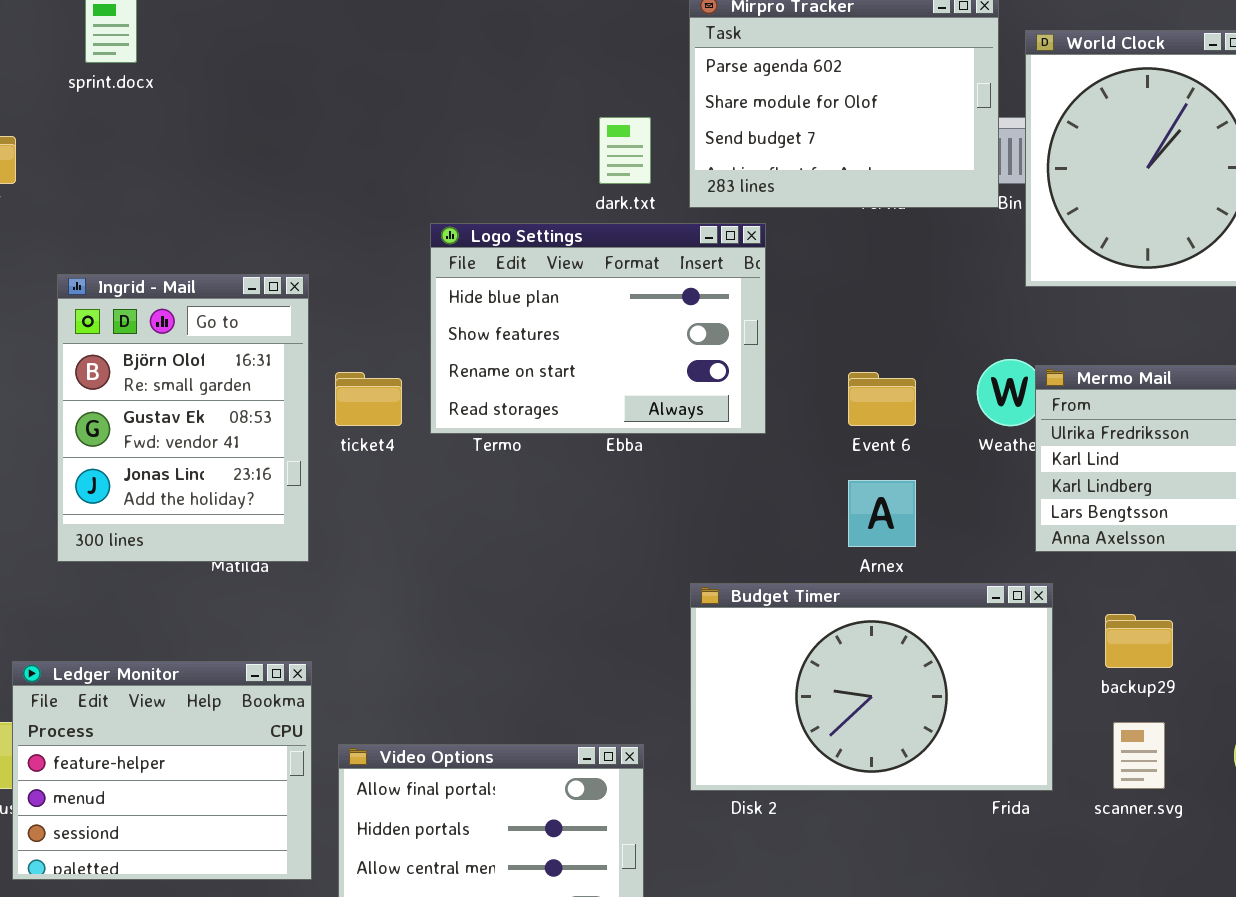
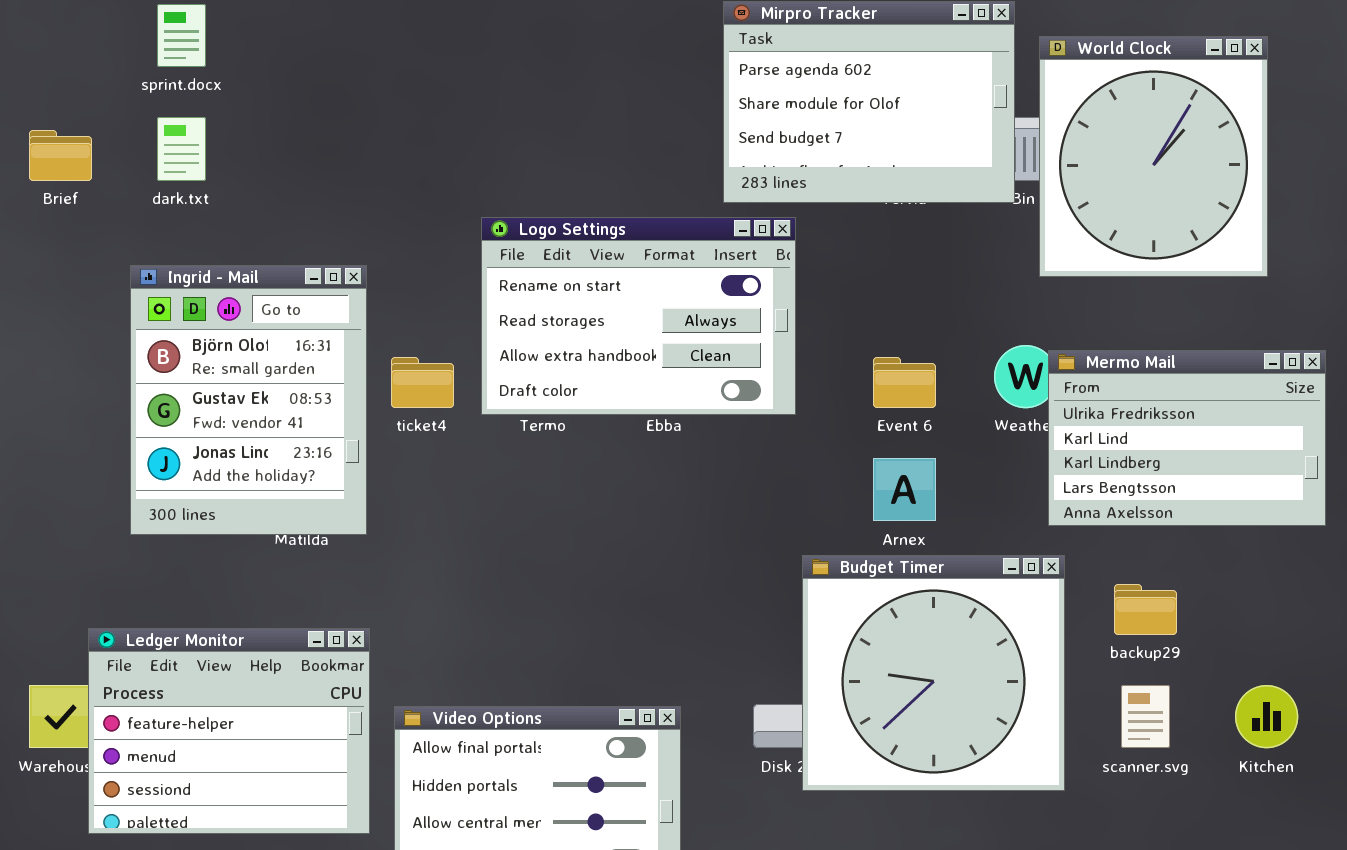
dark.txt: [599,117,651,184] -> [157,117,206,181], moved
Logo Settings: [430,223,766,434] -> [481,217,796,415], scrolled down 2 rows
Budget Timer: [690,583,1053,791] -> [802,555,1065,791], resized

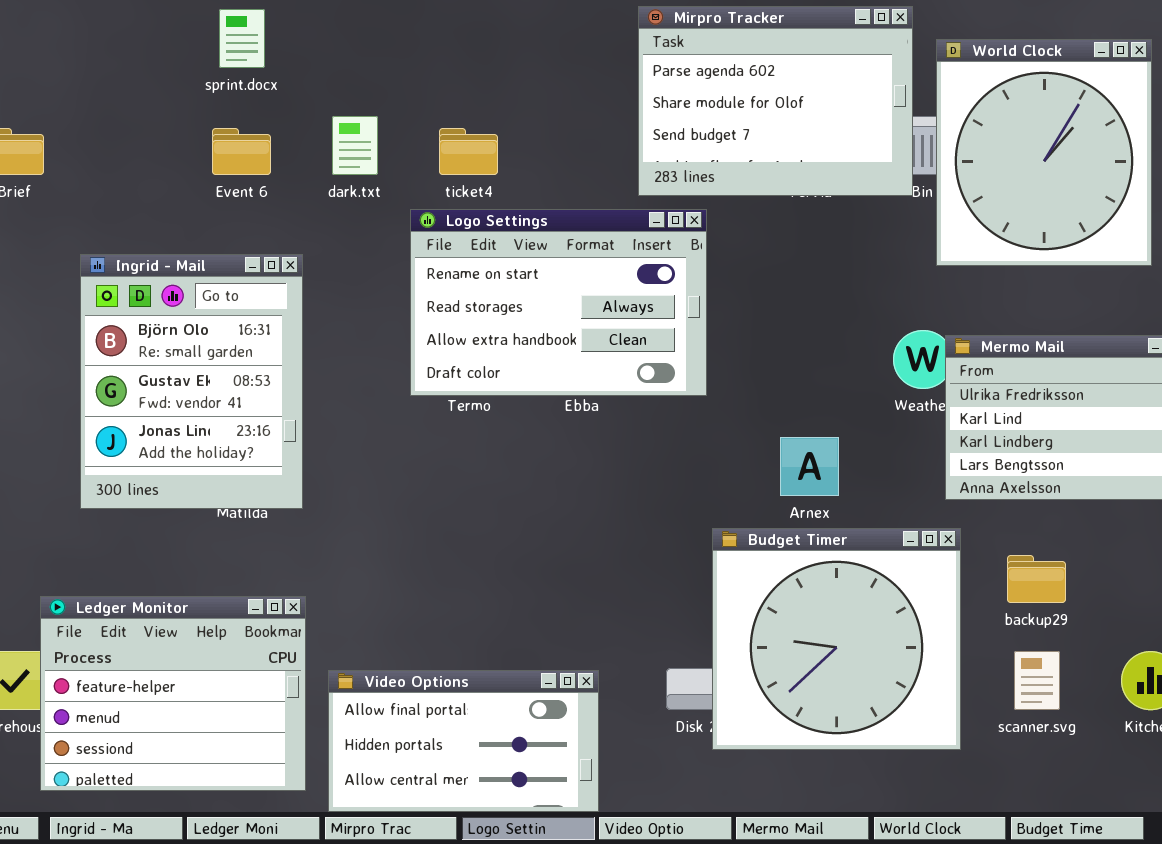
sprint.docx: [157,4,206,67] -> [219,9,265,68], moved
dark.txt: [157,117,206,181] -> [332,116,378,175], moved
ticket4: [391,357,454,408] -> [439,128,498,175], moved
Event 6: [873,357,936,408] -> [212,128,271,175], moved

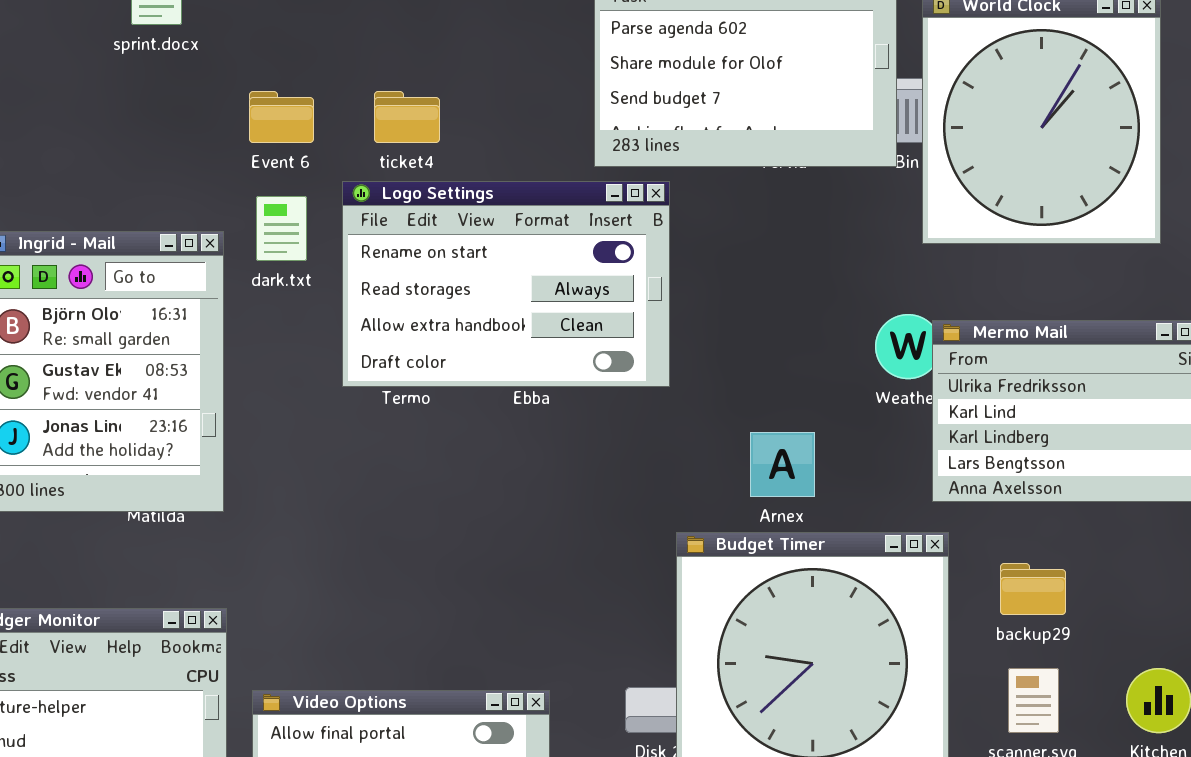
dark.txt: [332,116,378,175] -> [256,196,307,261], moved
Event 6: [212,128,271,175] -> [249,91,314,143], moved

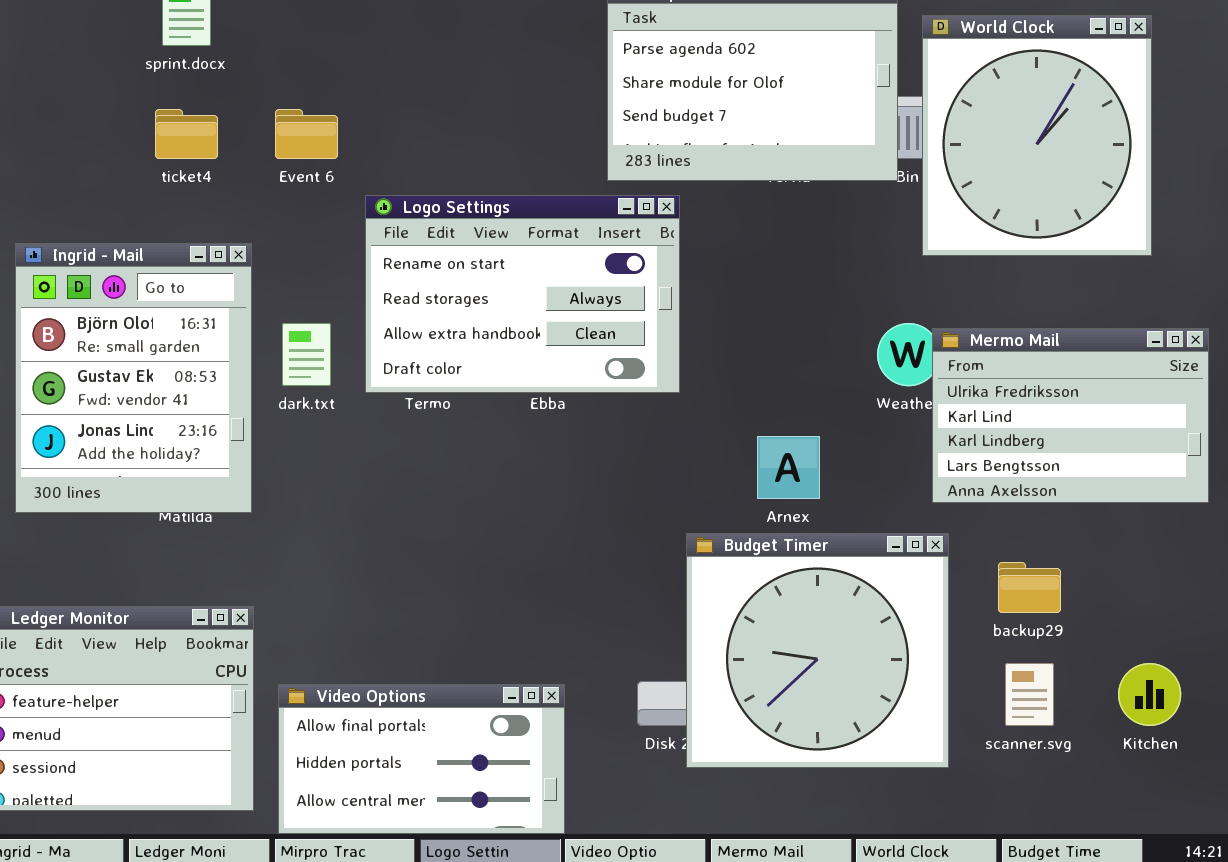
ticket4: [374,91,440,143] -> [155,109,218,159], moved
dark.txt: [256,196,307,261] -> [282,323,331,386], moved

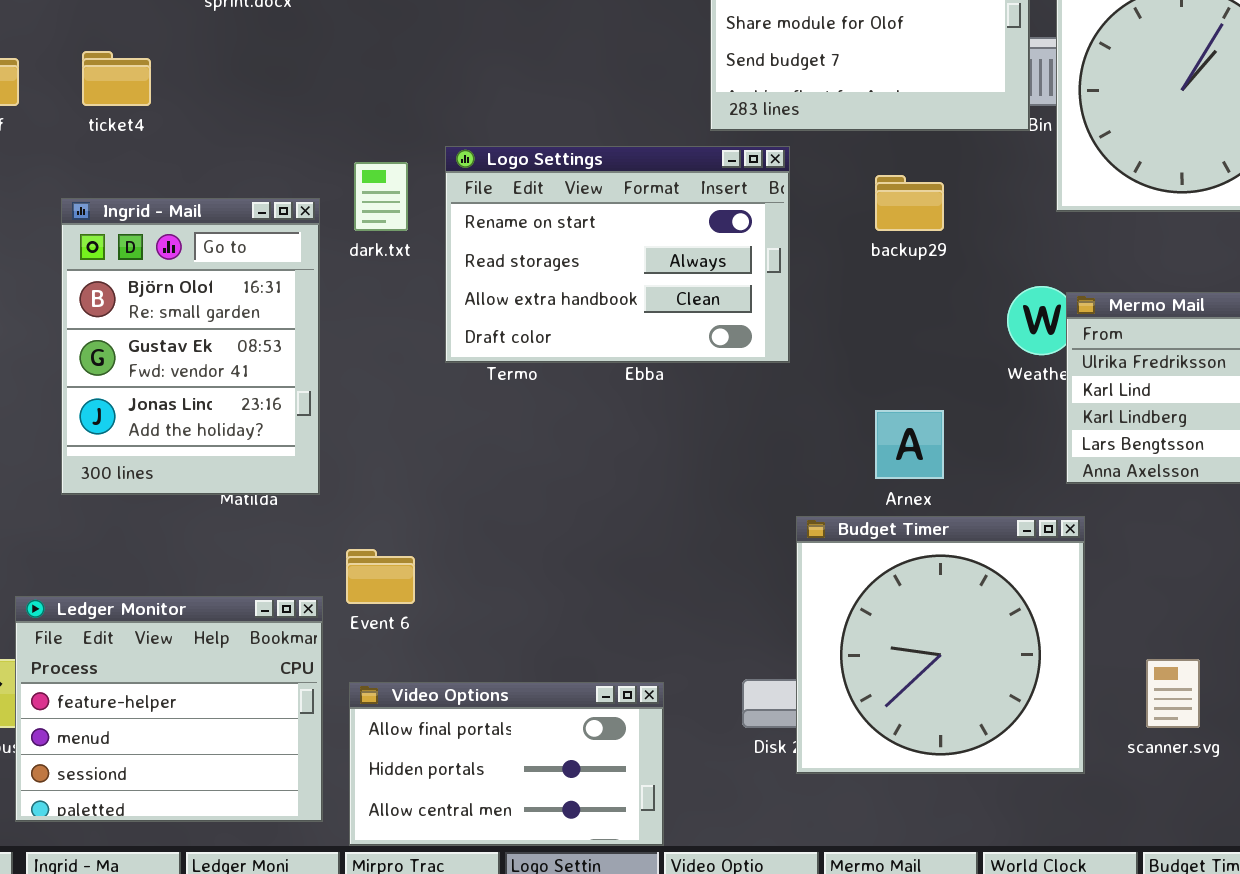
ticket4: [155,109,218,159] -> [82,51,151,106], moved
Event 6: [275,109,338,159] -> [346,549,415,604], moved
dark.txt: [282,323,331,386] -> [354,162,408,231], moved
backup29: [998,562,1061,613] -> [875,175,944,231], moved

